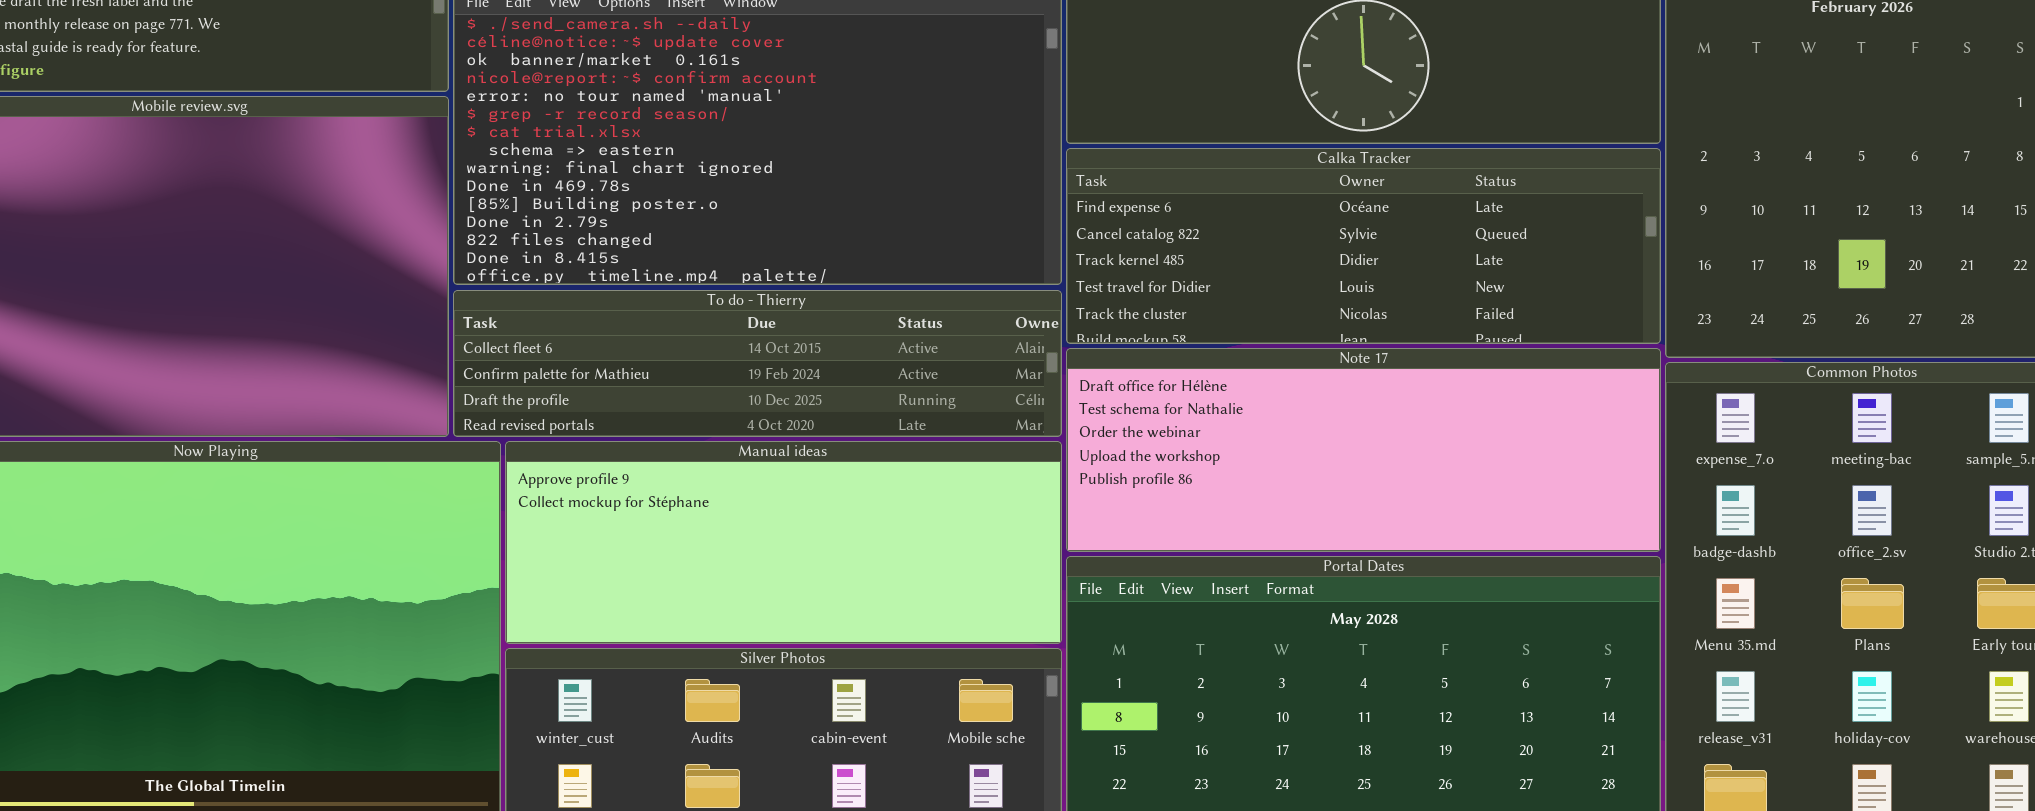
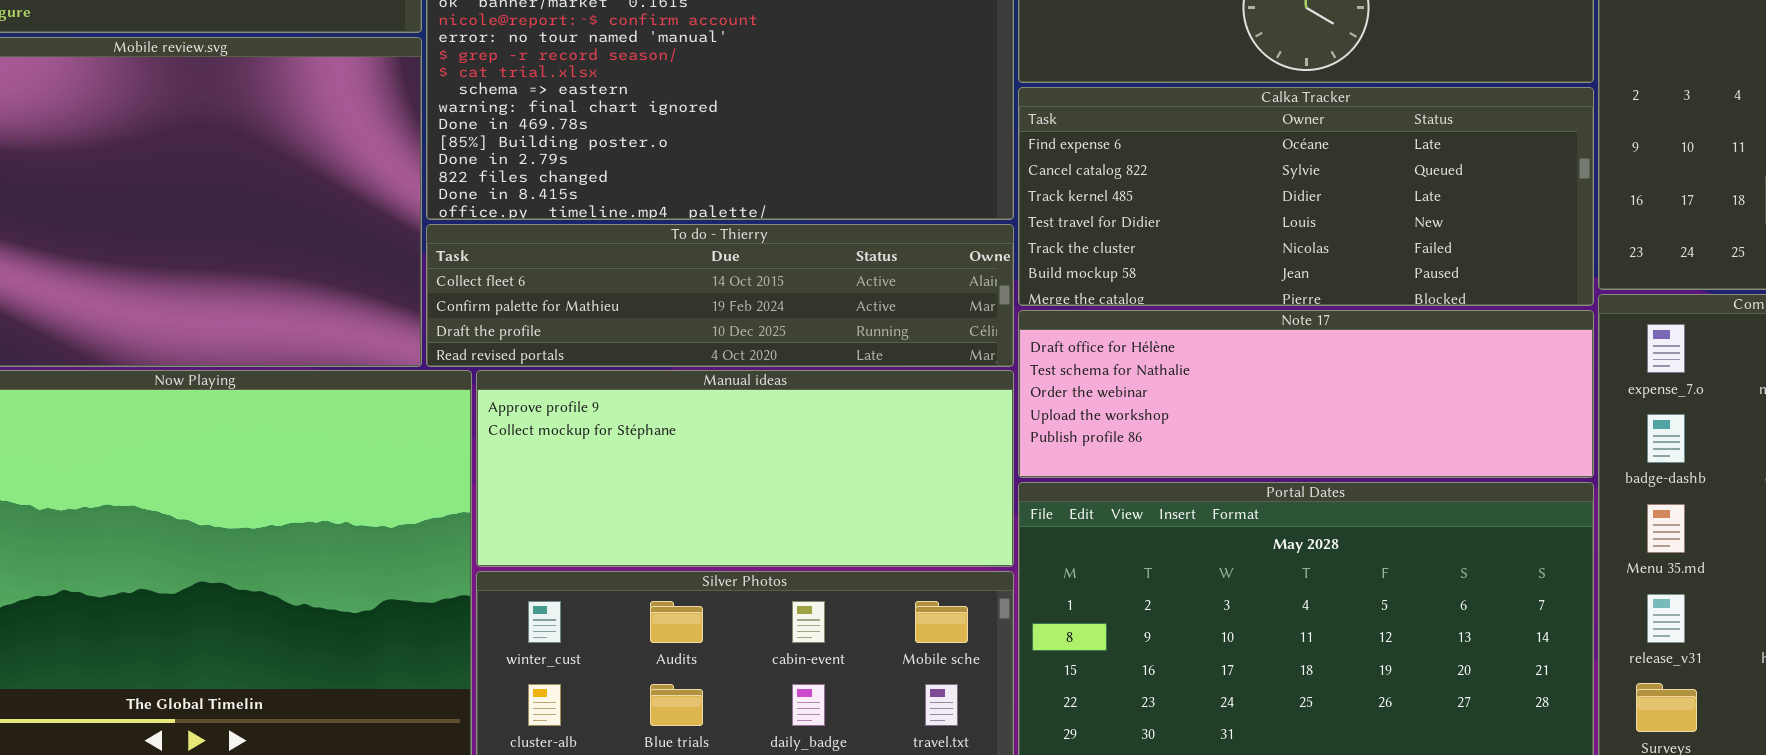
Calka Tracker: [1066,148,1661,344] -> [1018,87,1594,306], resized
Note 17: [1066,348,1661,552] -> [1018,310,1594,478], resized

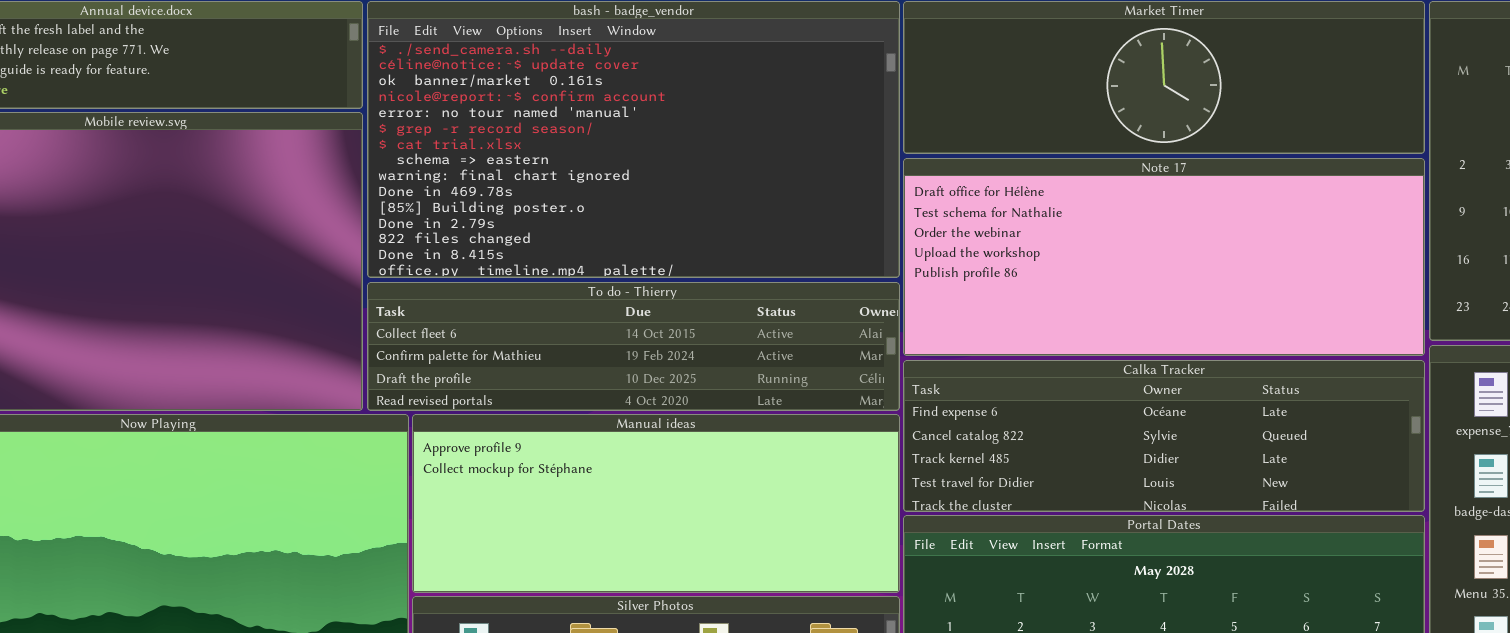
Calka Tracker: [1018,87,1594,306] -> [903,360,1425,512], moved, resized
Note 17: [1018,310,1594,478] -> [903,158,1425,356], moved, resized

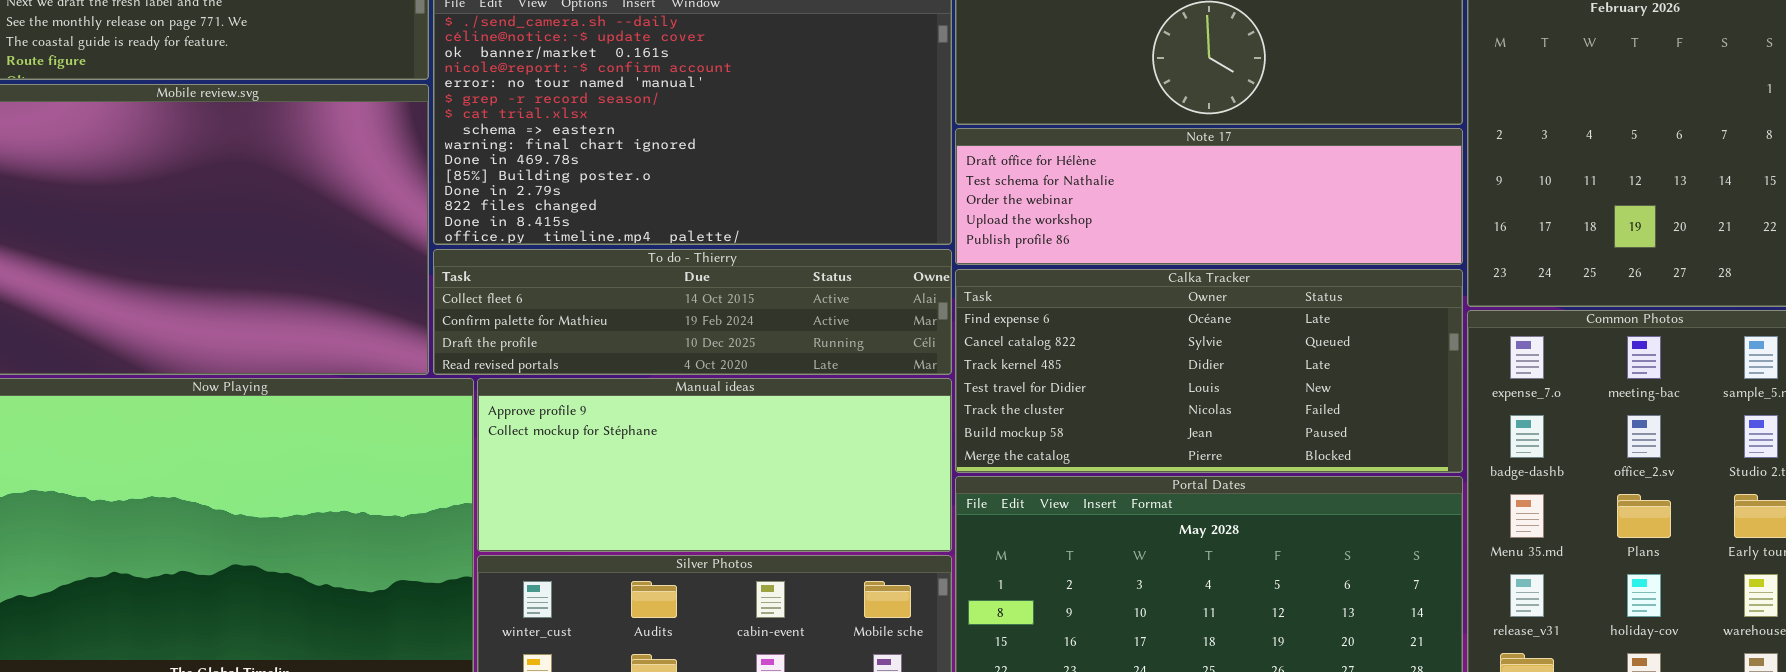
Note 17: [903,158,1425,356] -> [955,128,1463,265], resized
Calka Tracker: [903,360,1425,512] -> [955,269,1463,473], resized

